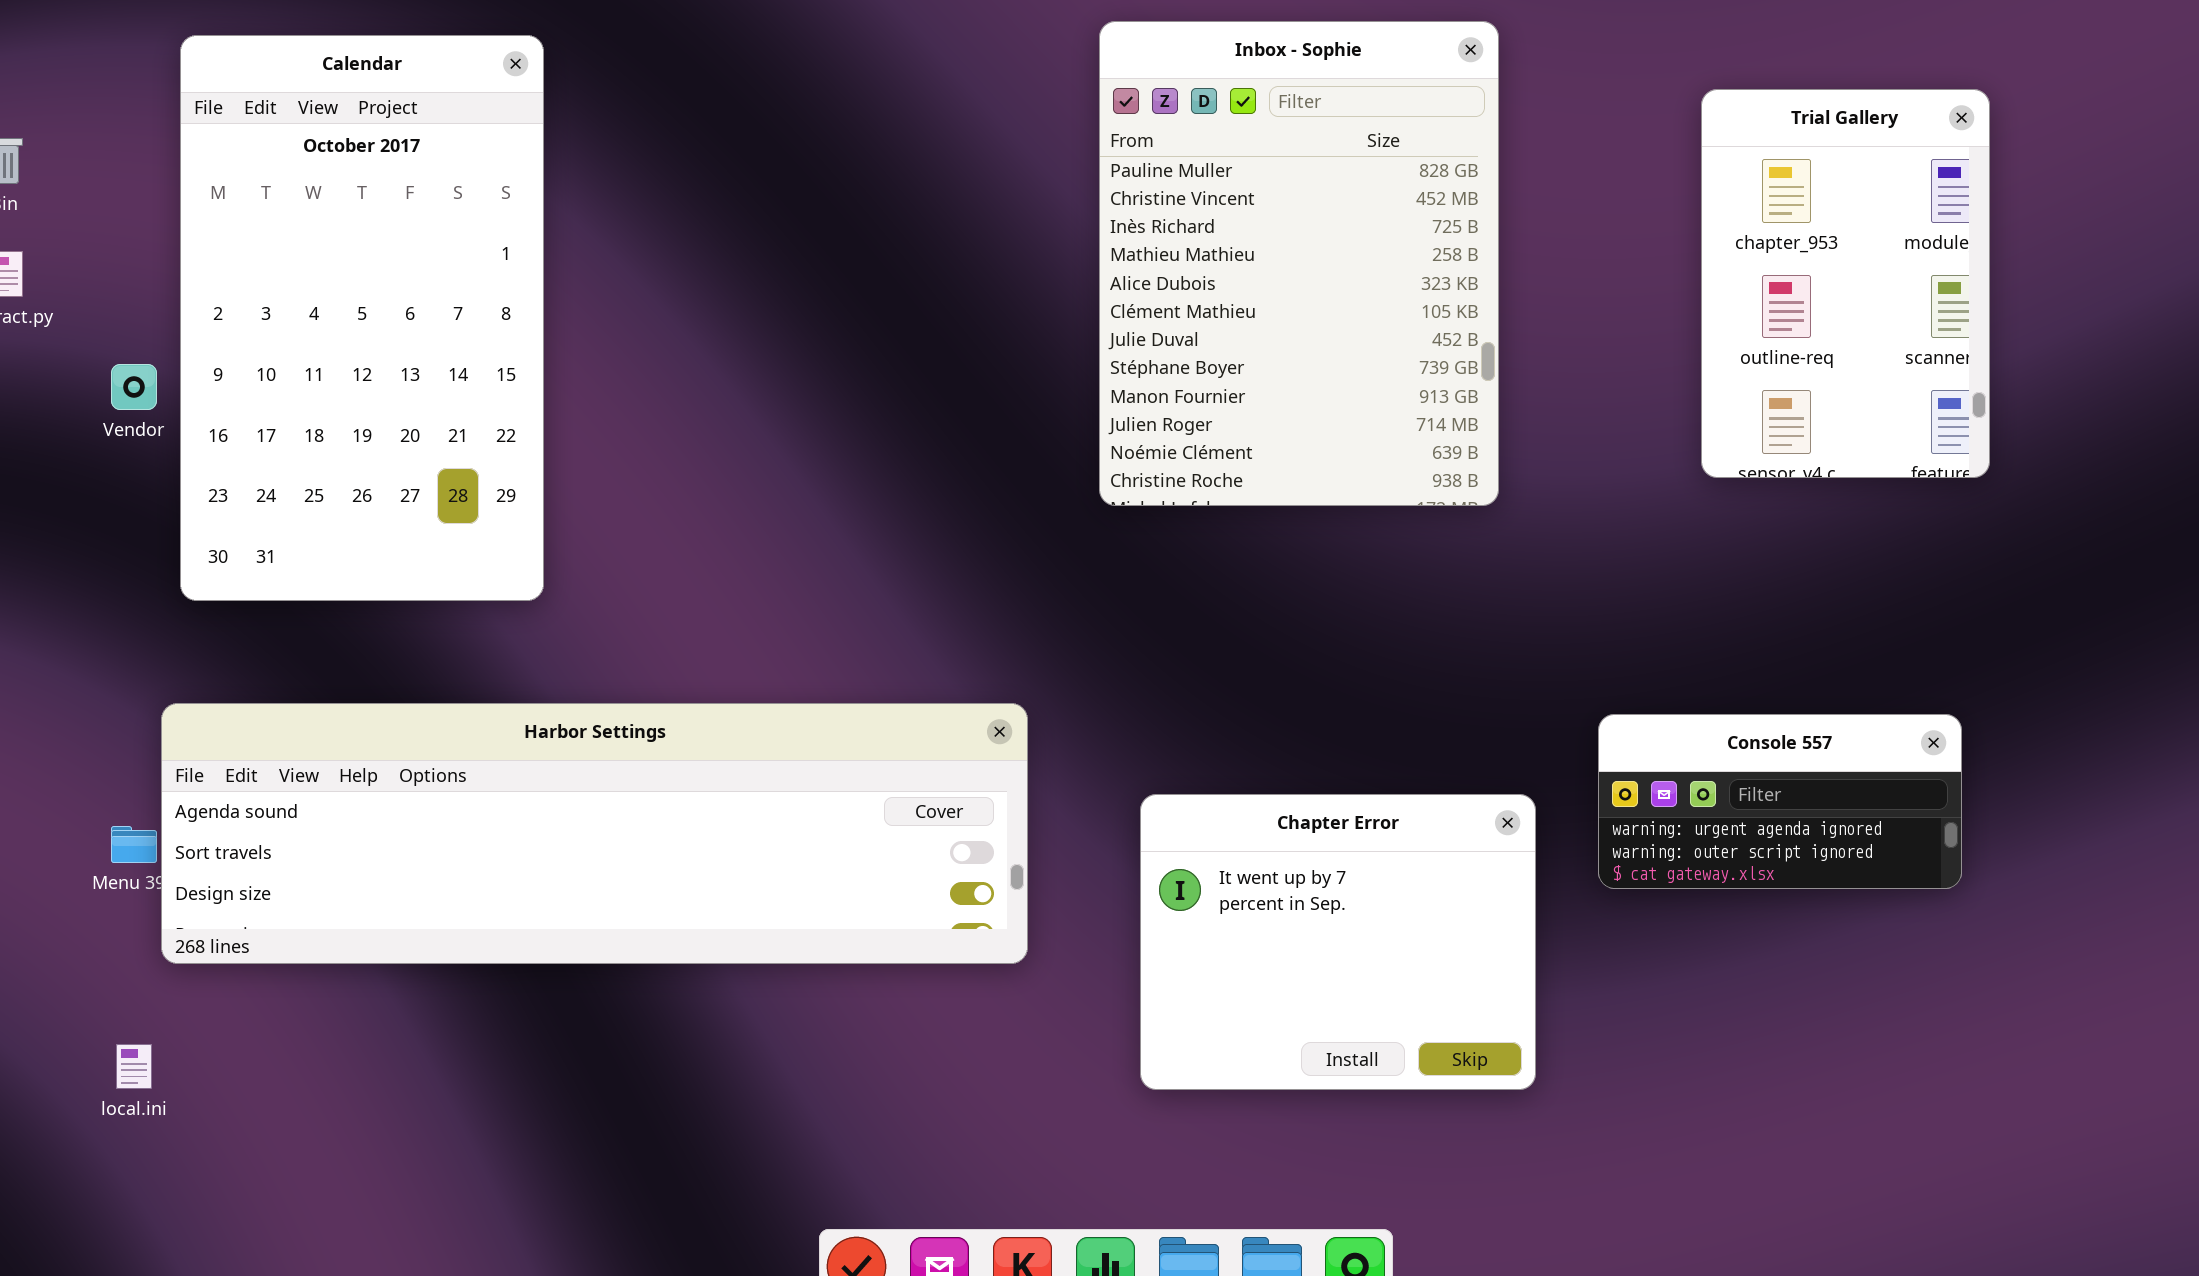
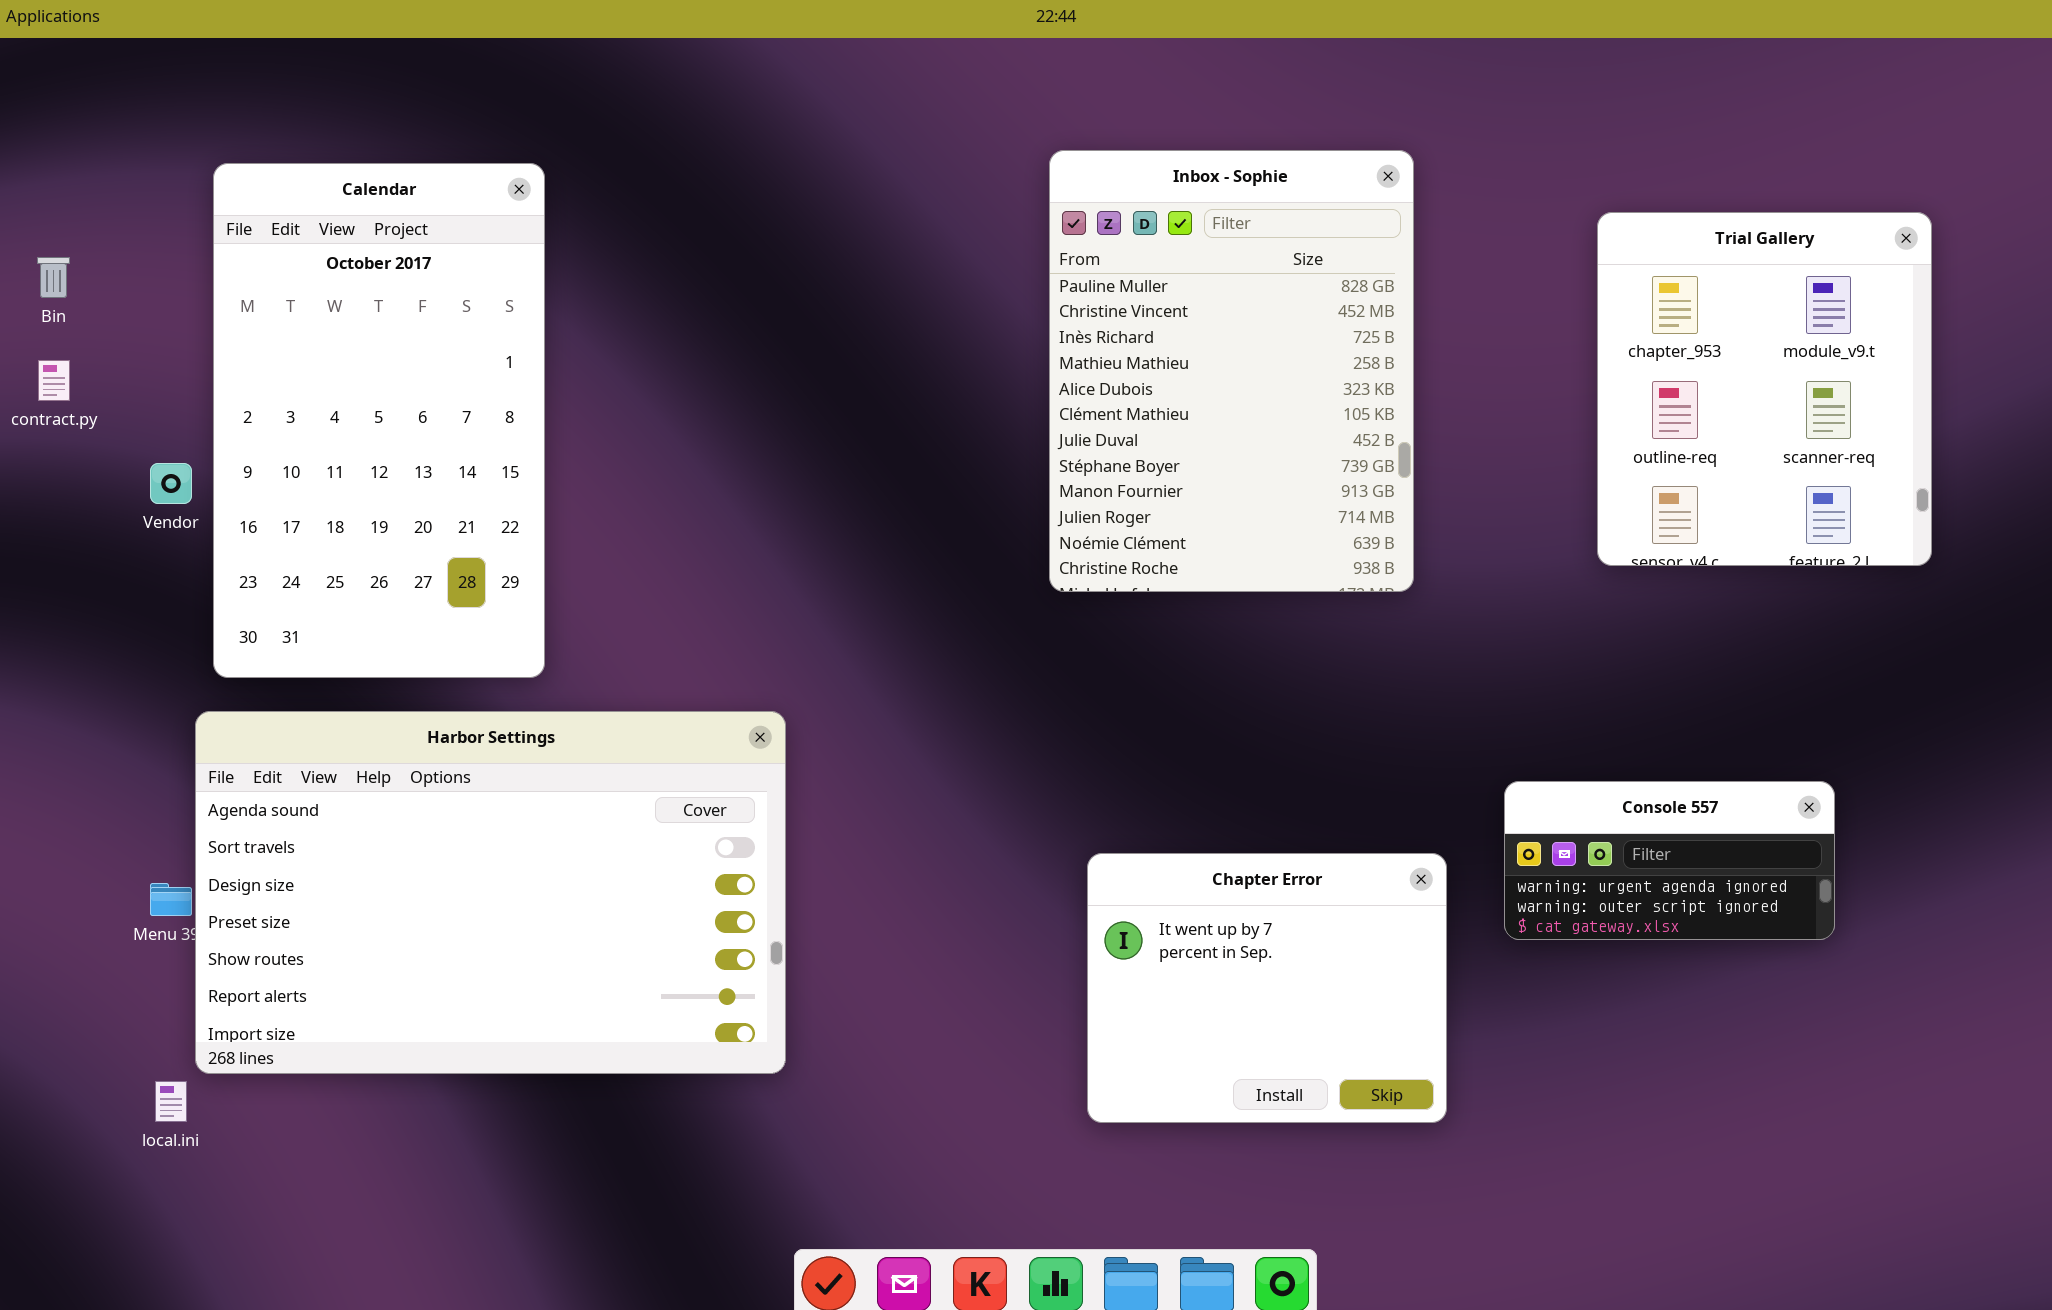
Trial Gallery: [1701,89,1990,478] -> [1597,212,1932,566], resized
Harbor Settings: [161,703,1028,964] -> [195,711,786,1074], moved, resized

